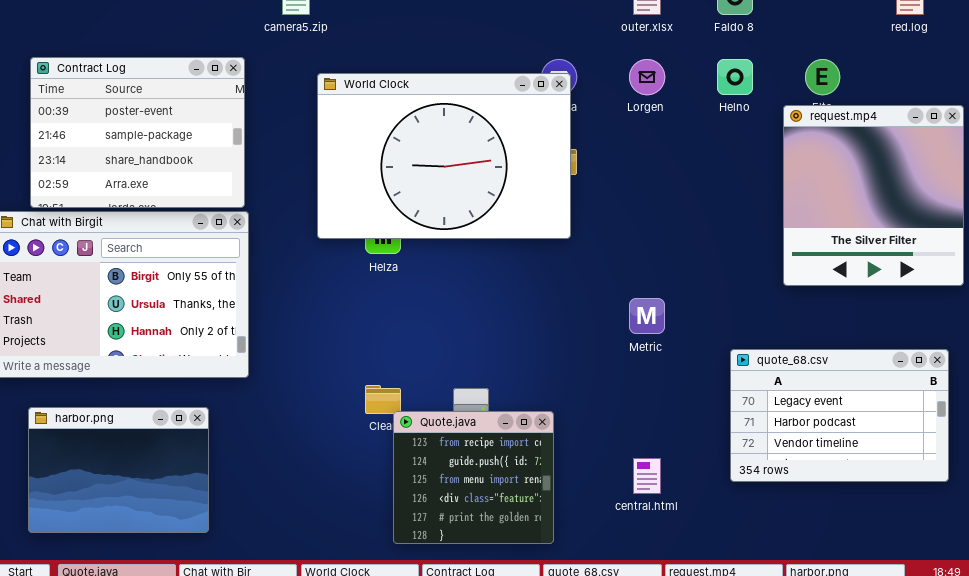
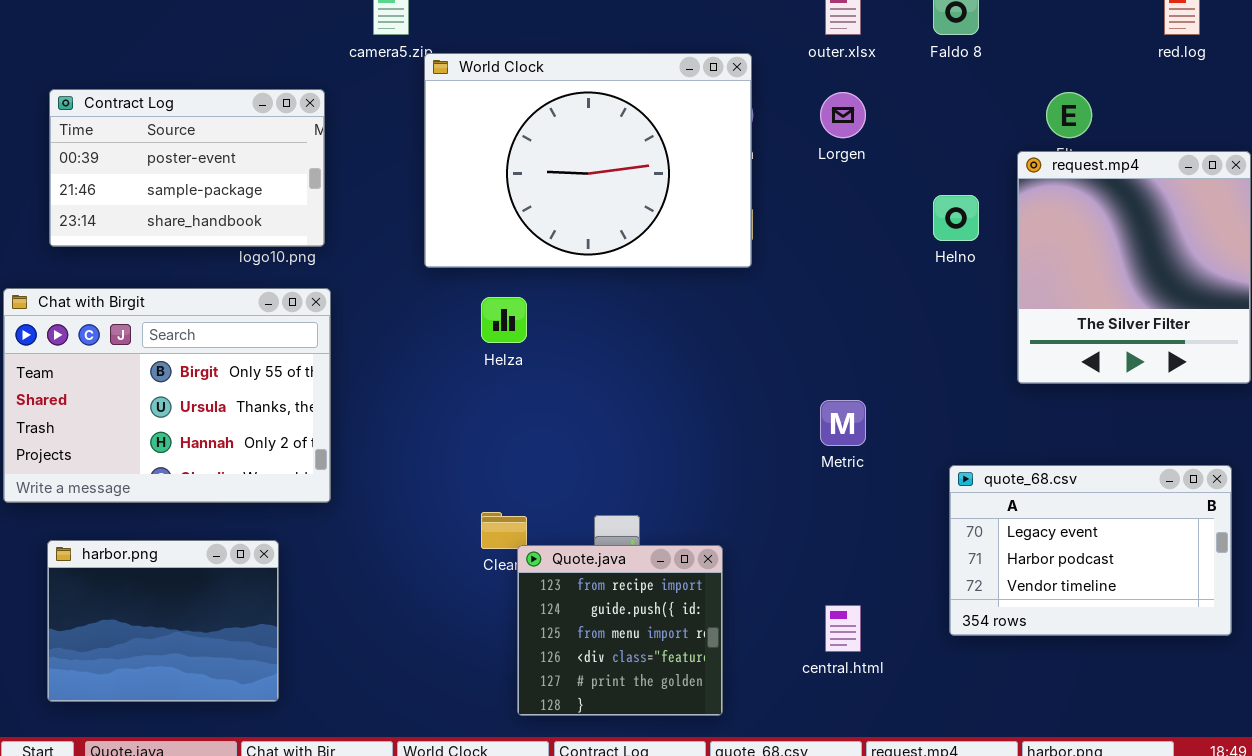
Contract Log: [30,57,245,208] -> [49,89,325,247], resized
Helno: [717,59,753,95] -> [933,195,979,241], moved
World Clock: [317,73,571,239] -> [424,53,752,268], moved

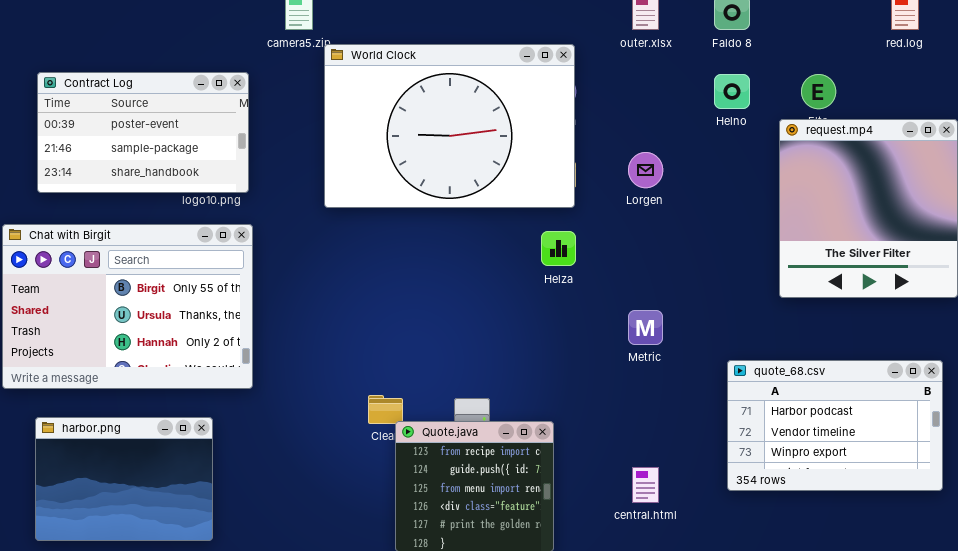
Lorgen: [820,92,866,138] -> [628,152,663,188], moved
Helno: [933,195,979,241] -> [714,74,750,109], moved
Helza: [481,297,527,343] -> [541,231,576,266], moved
quote_68.csv: [949,465,1232,636] -> [727,360,943,491], scrolled down 1 row

